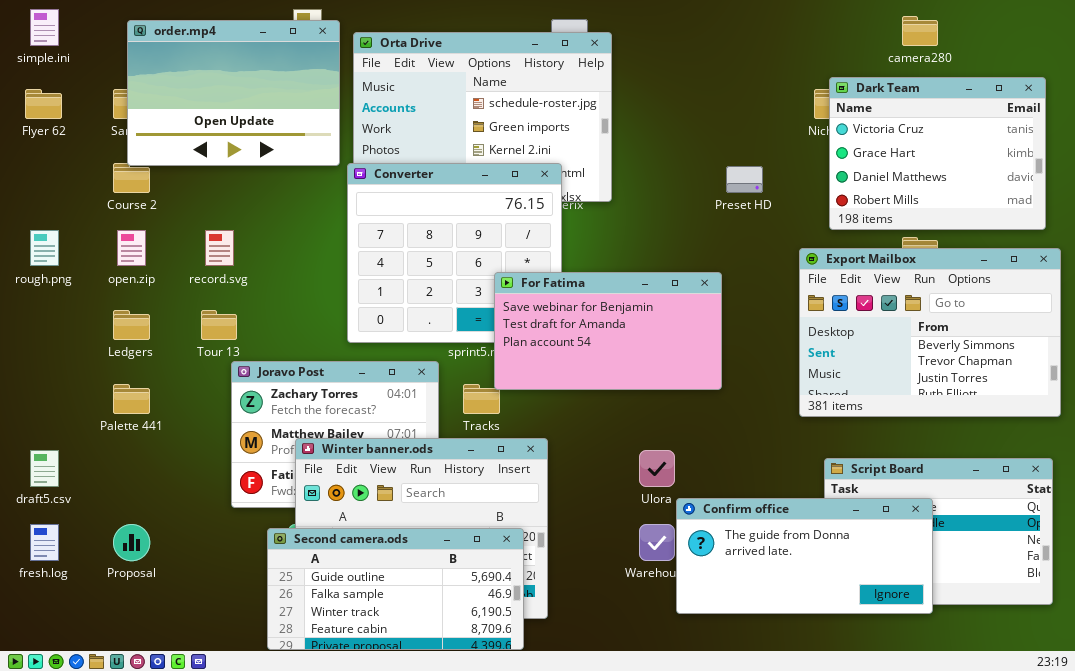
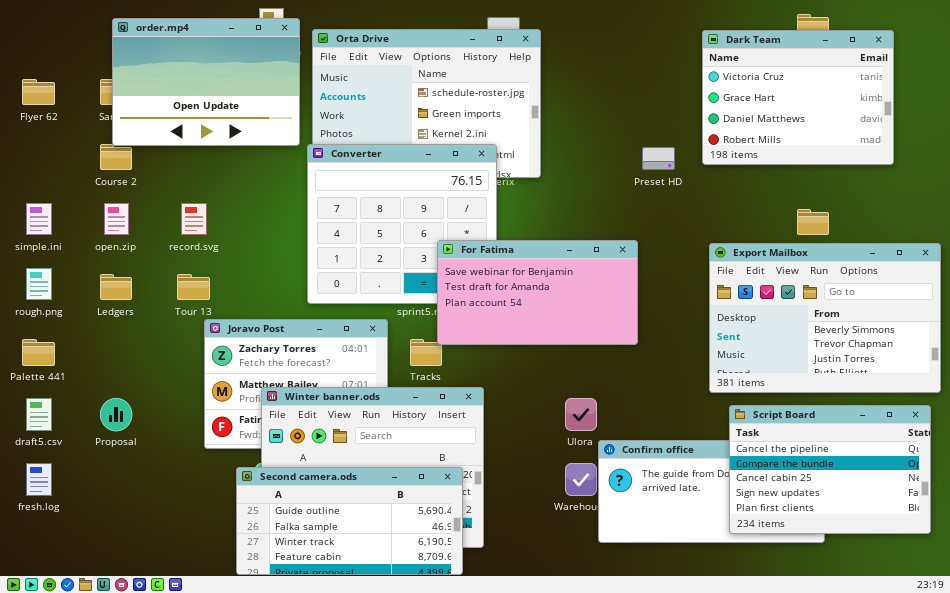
simple.ini: [30,9,59,46] -> [26,203,52,235], moved
Dark Team: [829,77,1046,230] -> [702,30,894,165], moved
rough.png: [30,230,59,266] -> [26,268,52,300], moved
Export Mailbox: [799,248,1061,417] -> [709,243,941,393], moved
Palette 441: [113,384,150,414] -> [22,339,55,366], moved
Script Board: [824,458,1053,605] -> [729,405,931,534], raised
Proposal: [113,524,150,561] -> [100,398,132,431], moved

